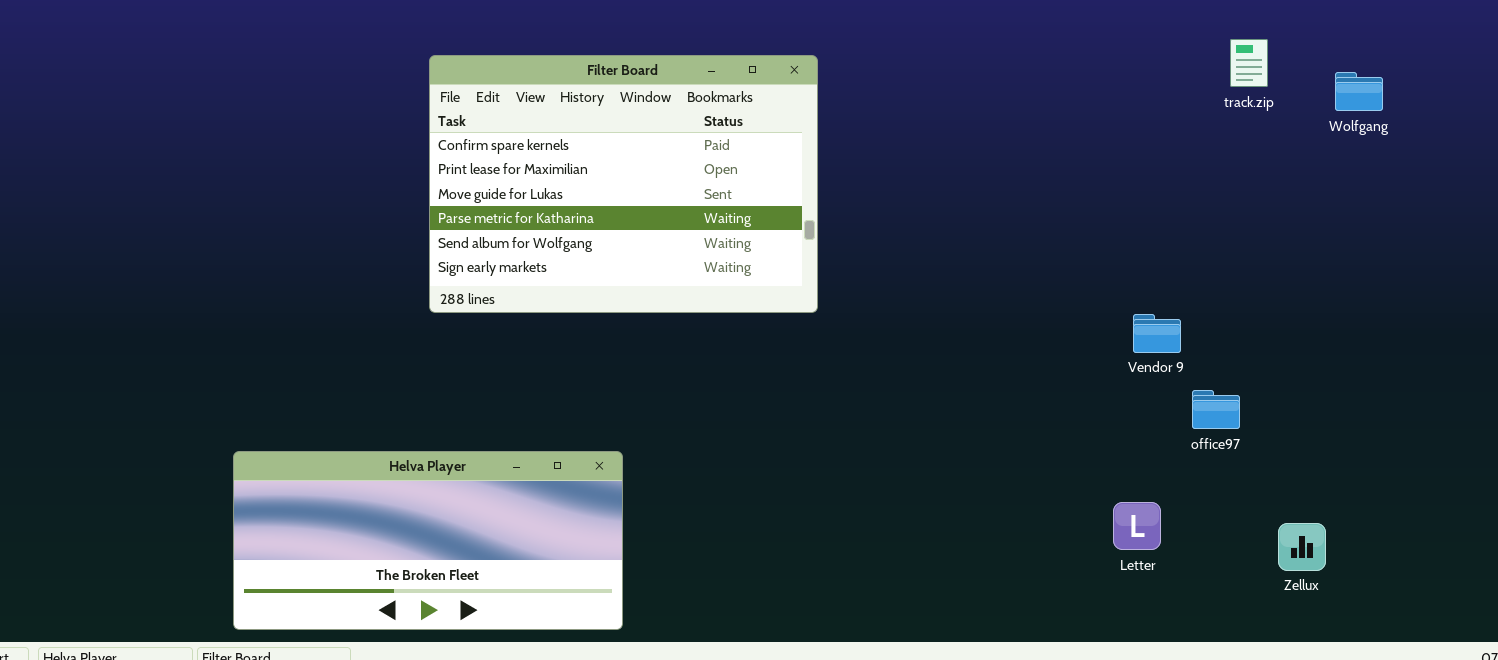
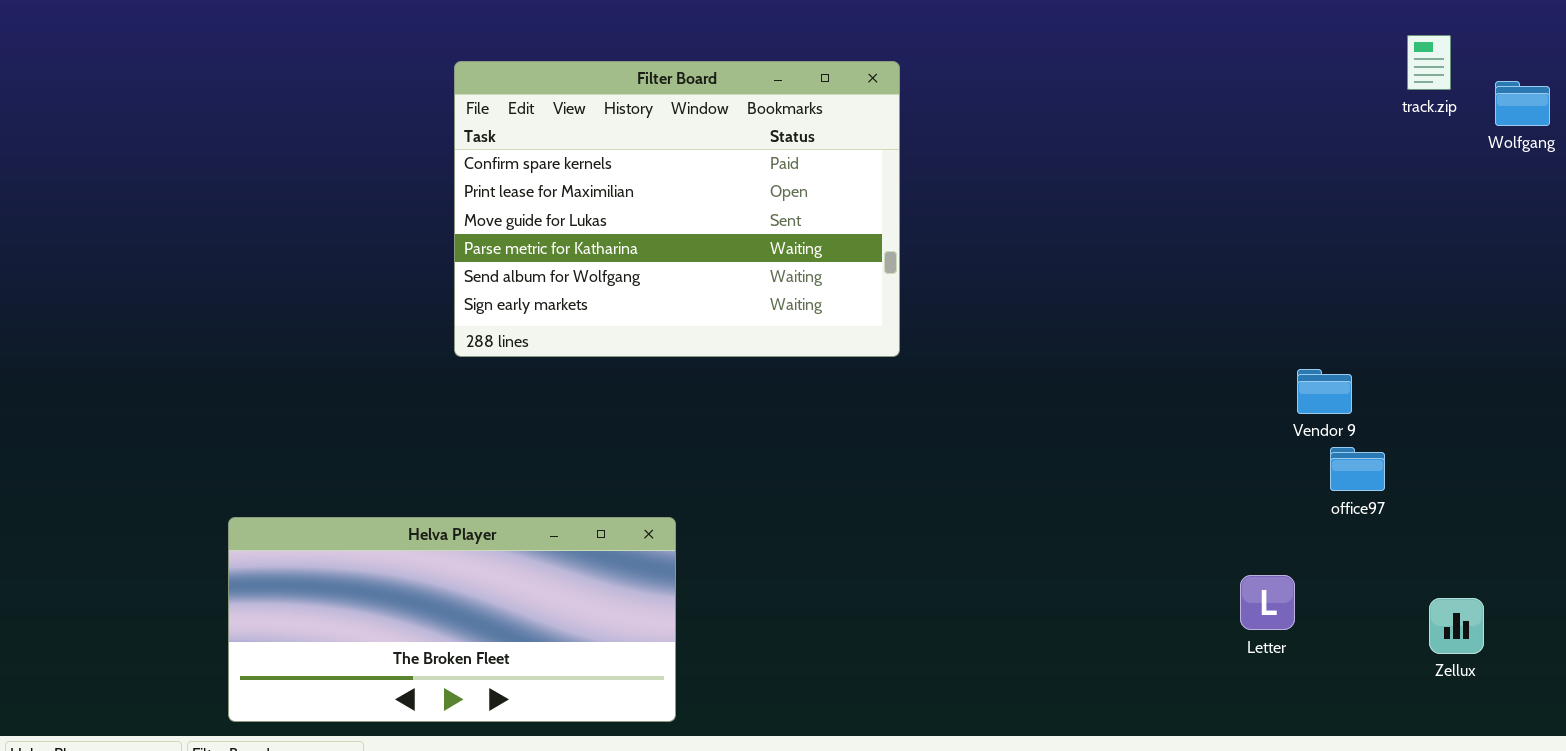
track.zip: [1230,39,1268,87] -> [1407,35,1451,90], moved
Vendor 9: [1133,314,1181,353] -> [1297,369,1352,414], moved

